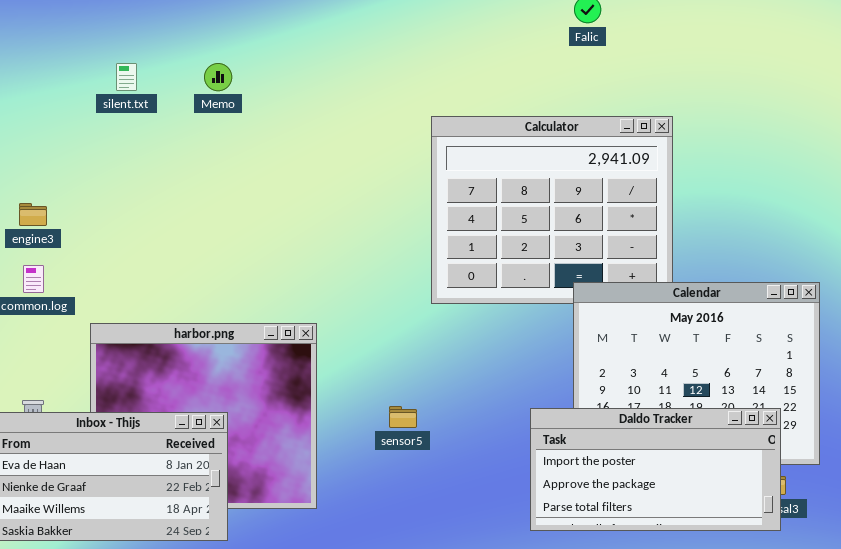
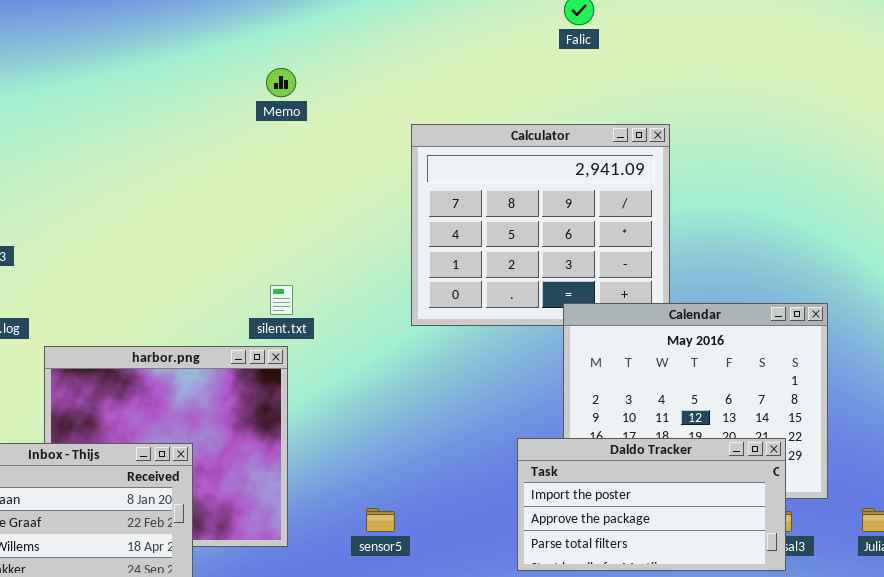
silent.txt: [116,63,137,91] -> [270,285,293,315], moved
Memo: [204,63,232,91] -> [266,68,296,97], moved
sensor5: [389,406,417,428] -> [366,508,395,532], moved

